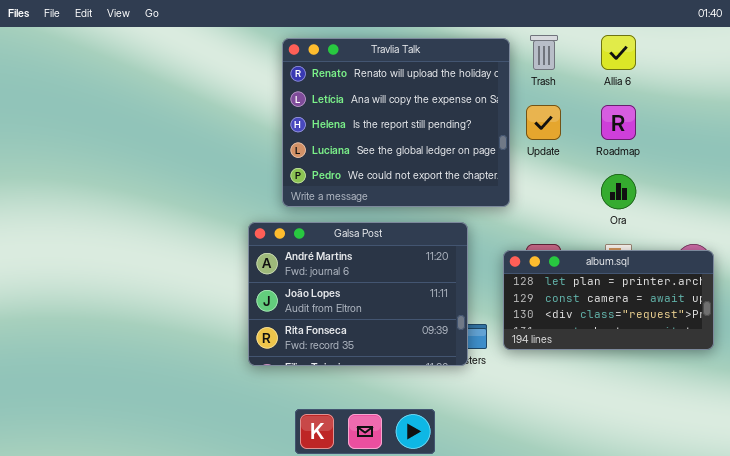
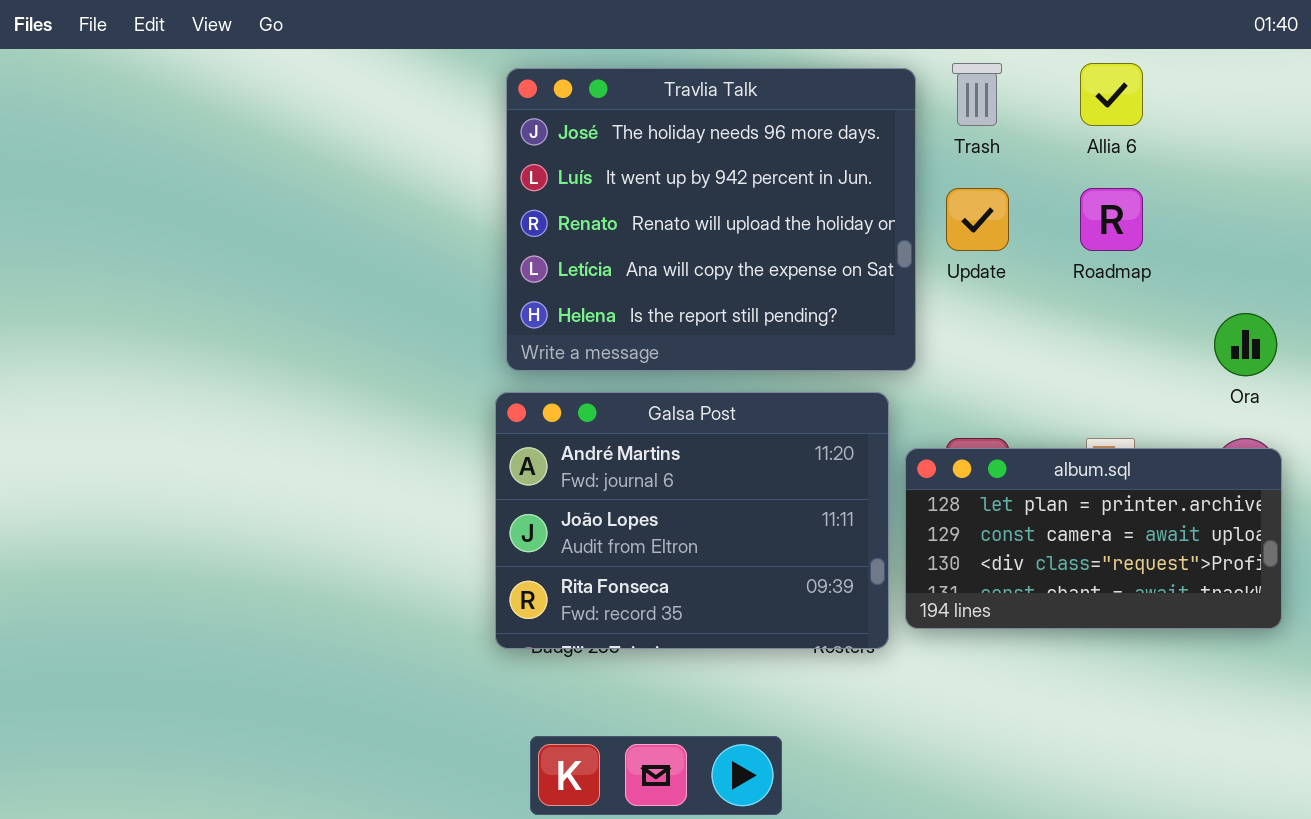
Travlia Talk: [282,38,510,207] -> [506,68,916,371], scrolled up 2 rows
Ora: [601,174,636,209] -> [1214,313,1277,376], moved
Galsa Post: [248,222,468,366] -> [495,392,889,649], moved

